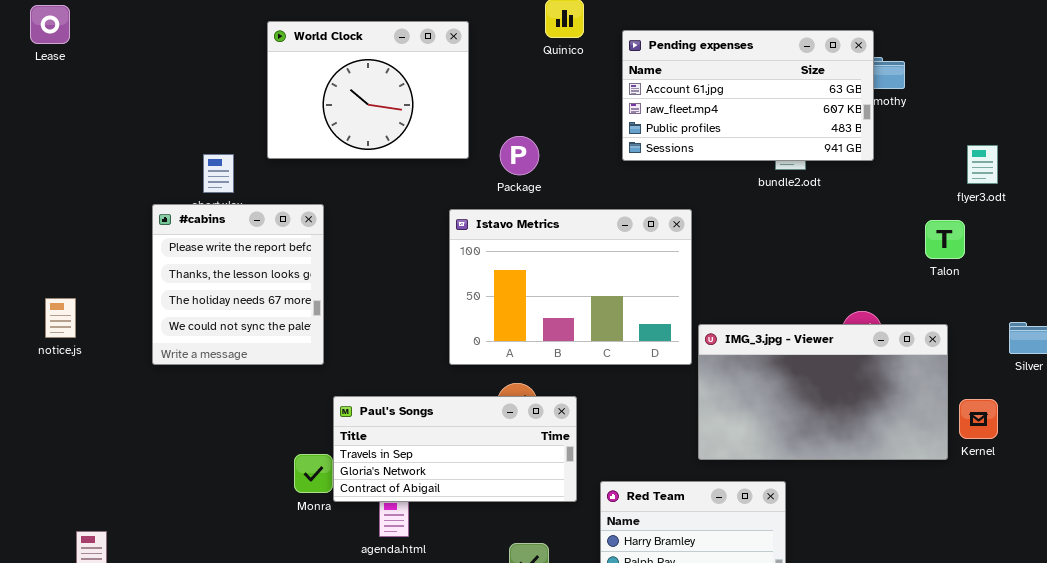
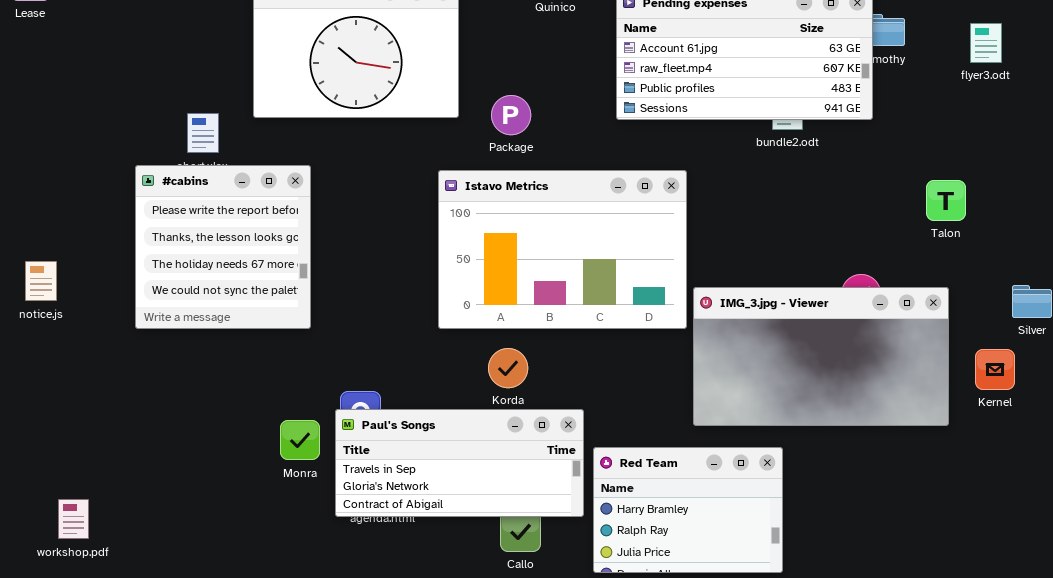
flyer3.odt: [967,145,998,184] -> [970,23,1002,63], moved
Paul's Songs: [333,396,577,502] -> [335,409,584,517], moved
Kernel: [959,399,998,439] -> [975,349,1015,390], moved

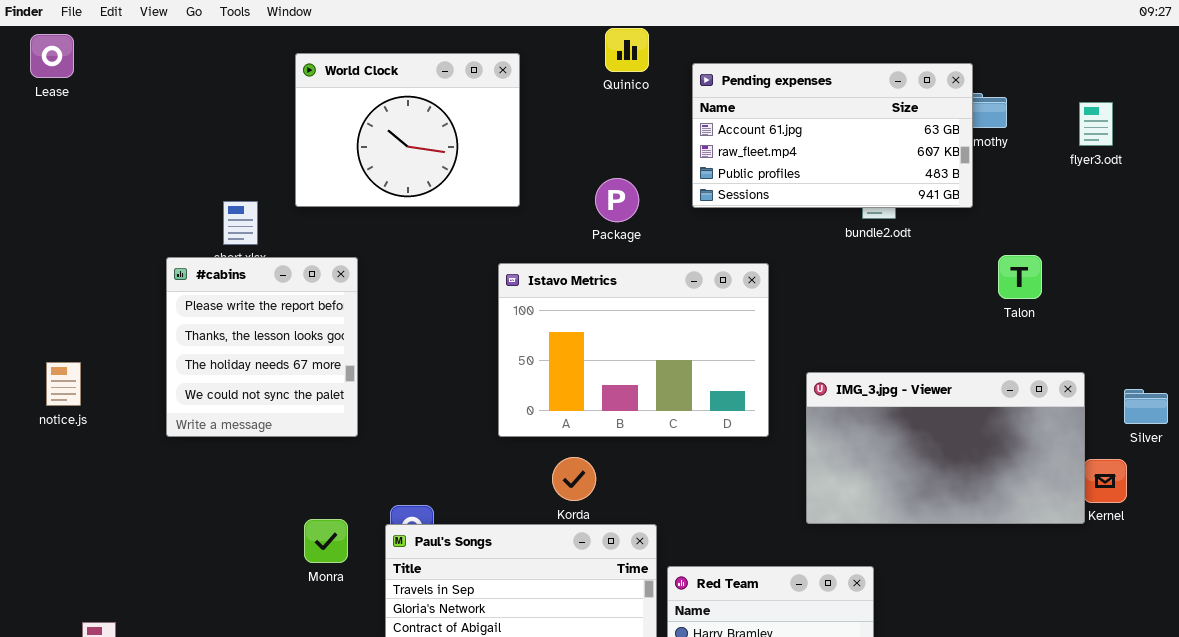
Package: [491,95,531,135] -> [595,178,639,222], moved
Talon: [926,180,966,221] -> [998,255,1042,299], moved
IMG_3.jpg - Viewer: [693,287,949,426] -> [806,372,1085,524], moved
Monra: [280,420,320,460] -> [304,519,348,563], moved

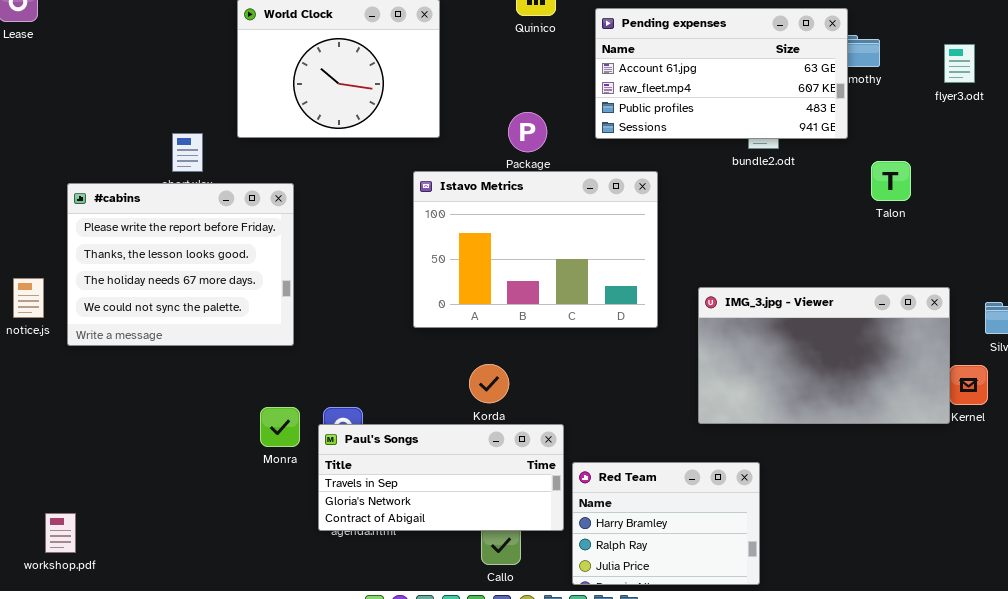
Talon: [998,255,1042,299] -> [871,161,911,201], moved
#cabins: [166,257,358,437] -> [67,183,294,346], resized
Istavo Metrics: [498,263,769,437] -> [413,171,658,328], moved
Monra: [304,519,348,563] -> [260,407,300,447], moved

